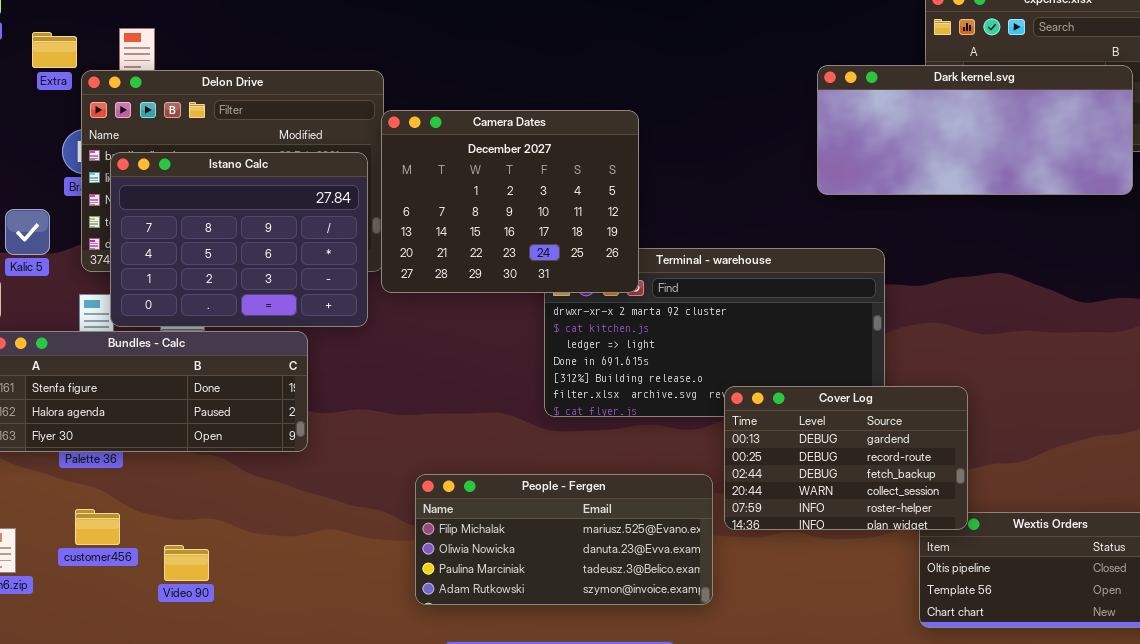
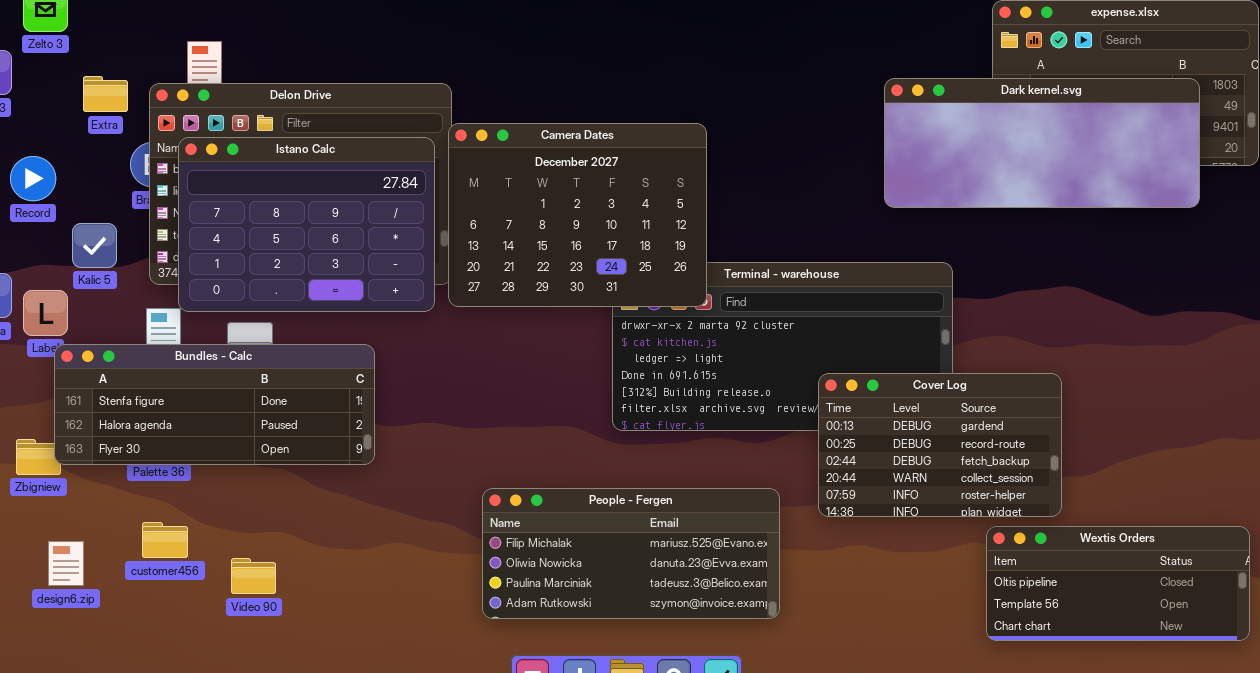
Extra: [32,32,77,68] -> [83,76,128,112], moved
Istano Calc: [110,152,368,327] -> [178,137,435,312], moved
Cover Log: [724,386,968,530] -> [818,373,1062,517], moved

